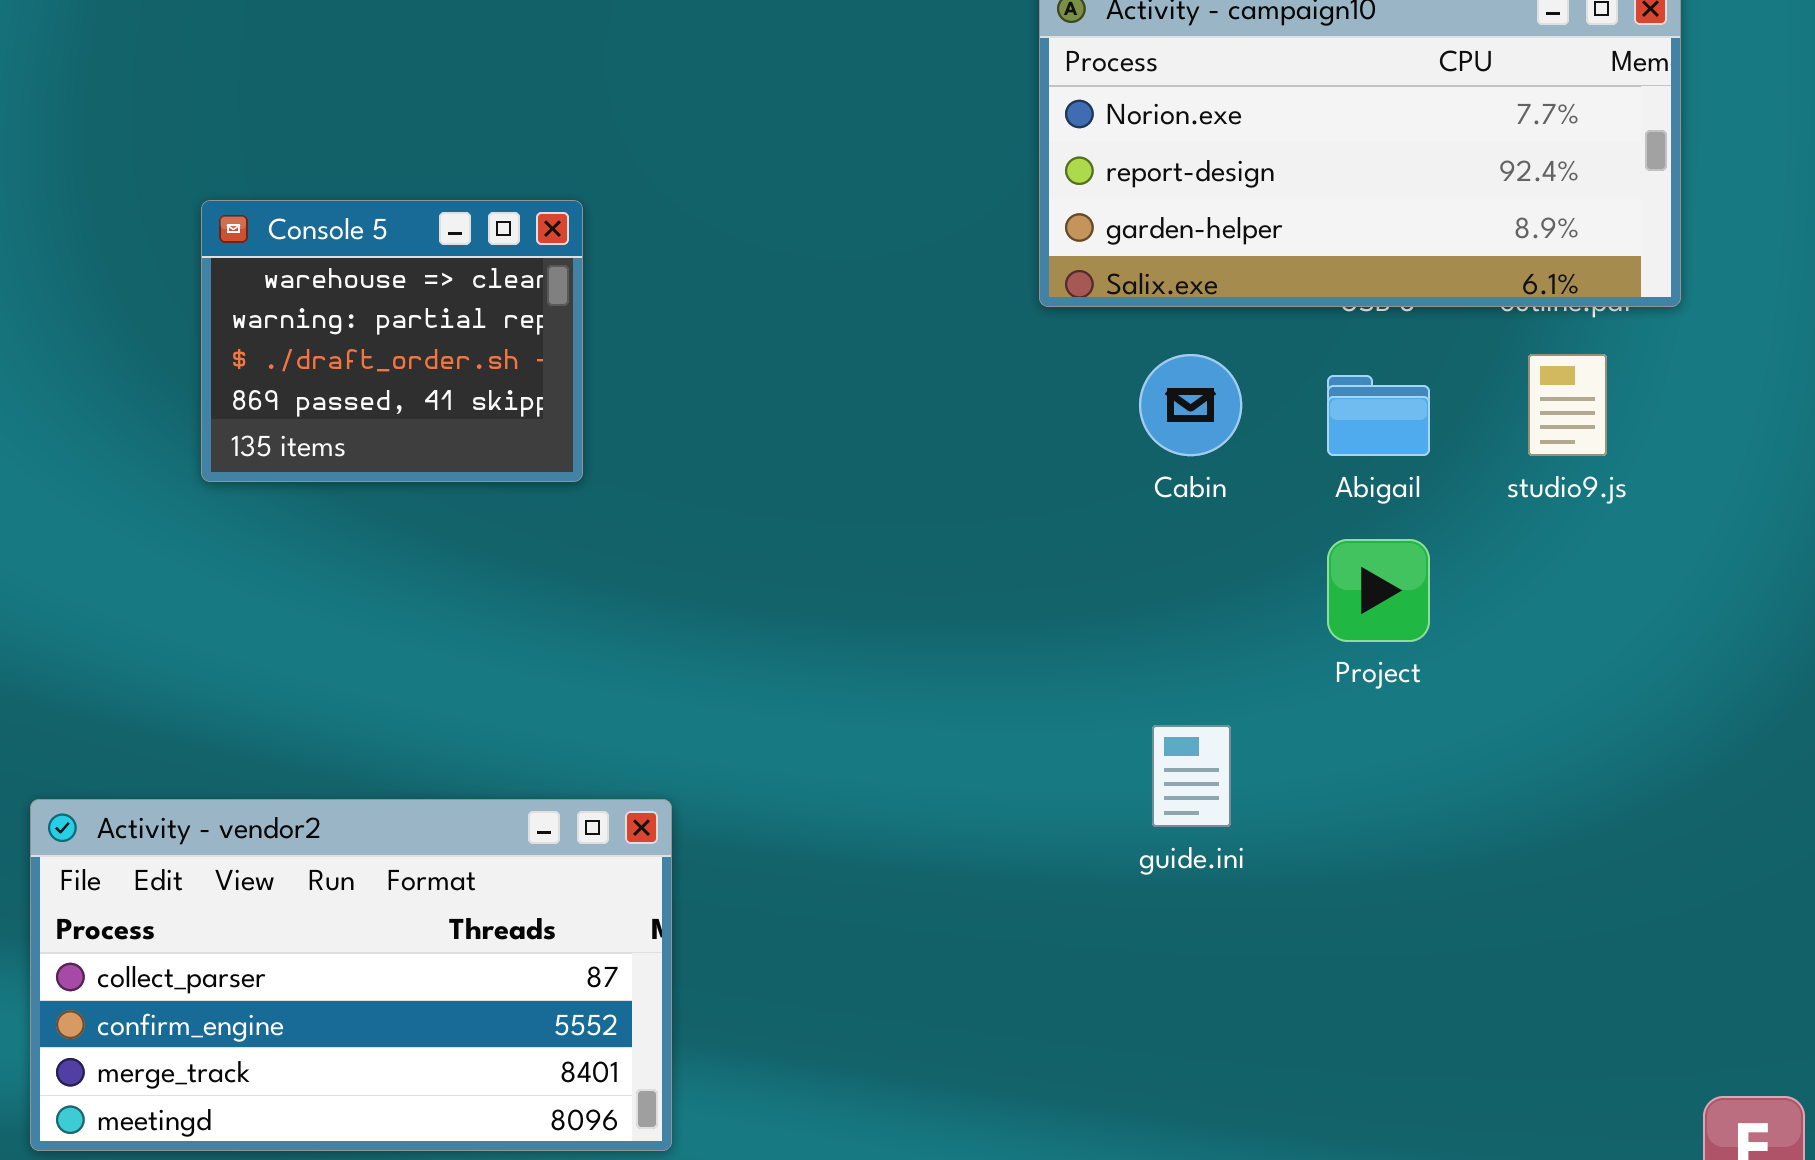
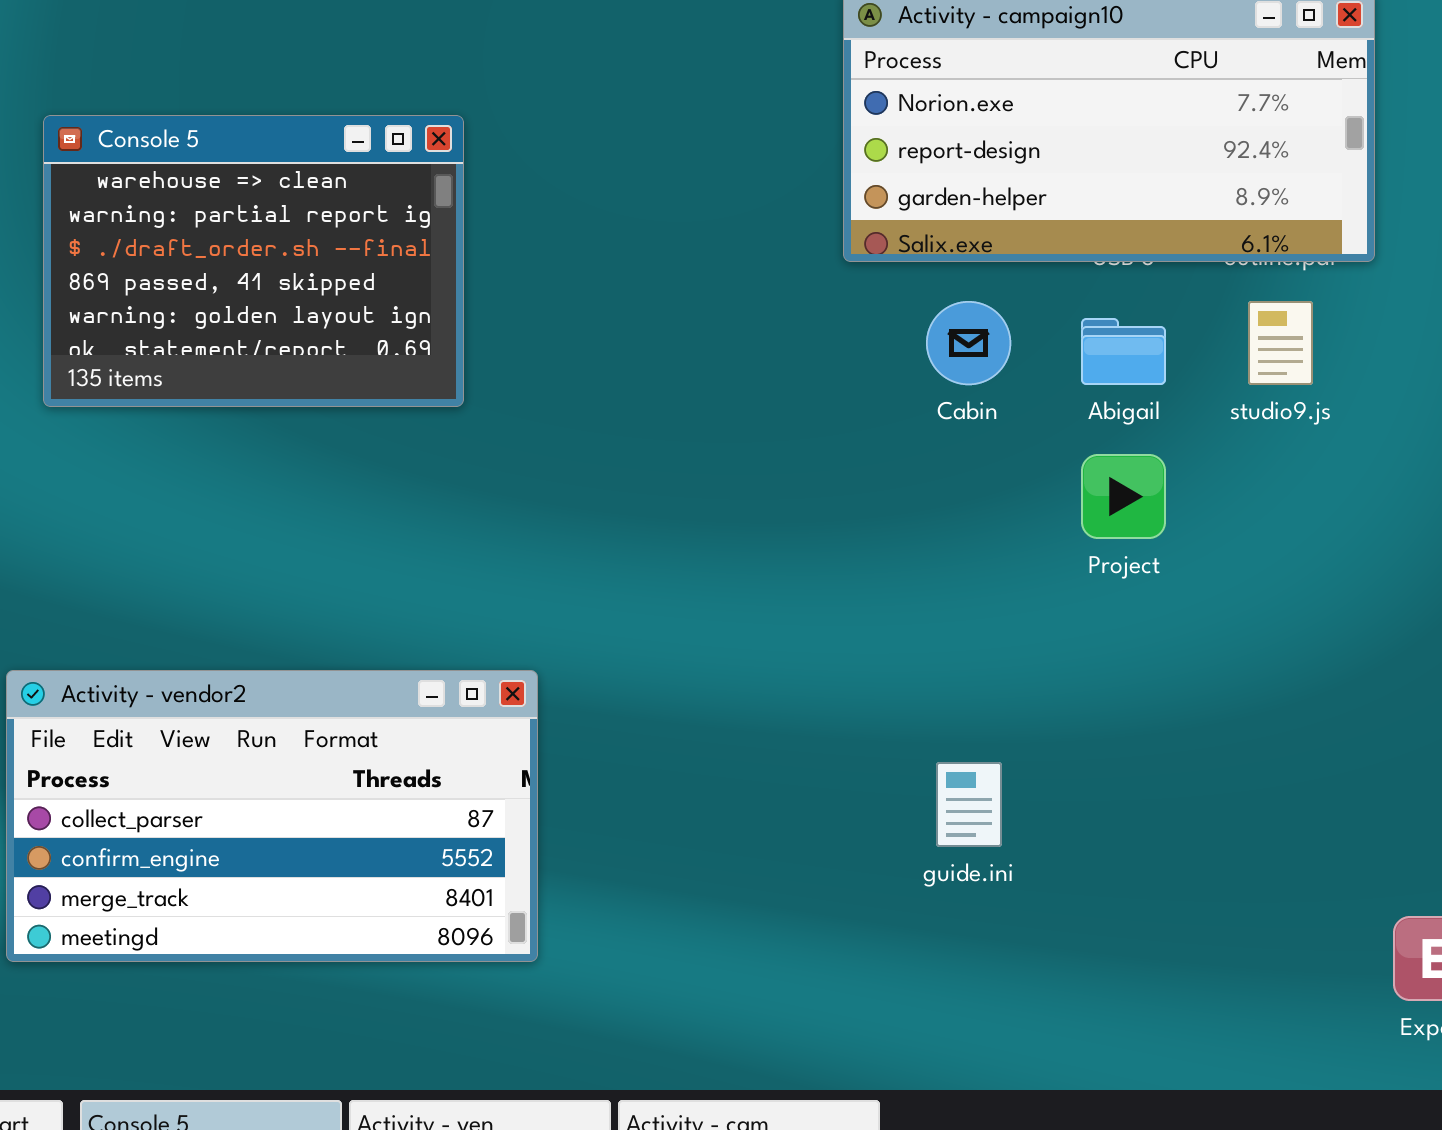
Console 5: [201,200,583,482] -> [43,115,464,407], resized
guide.ini: [1152,725,1231,827] -> [936,762,1002,847], moved

